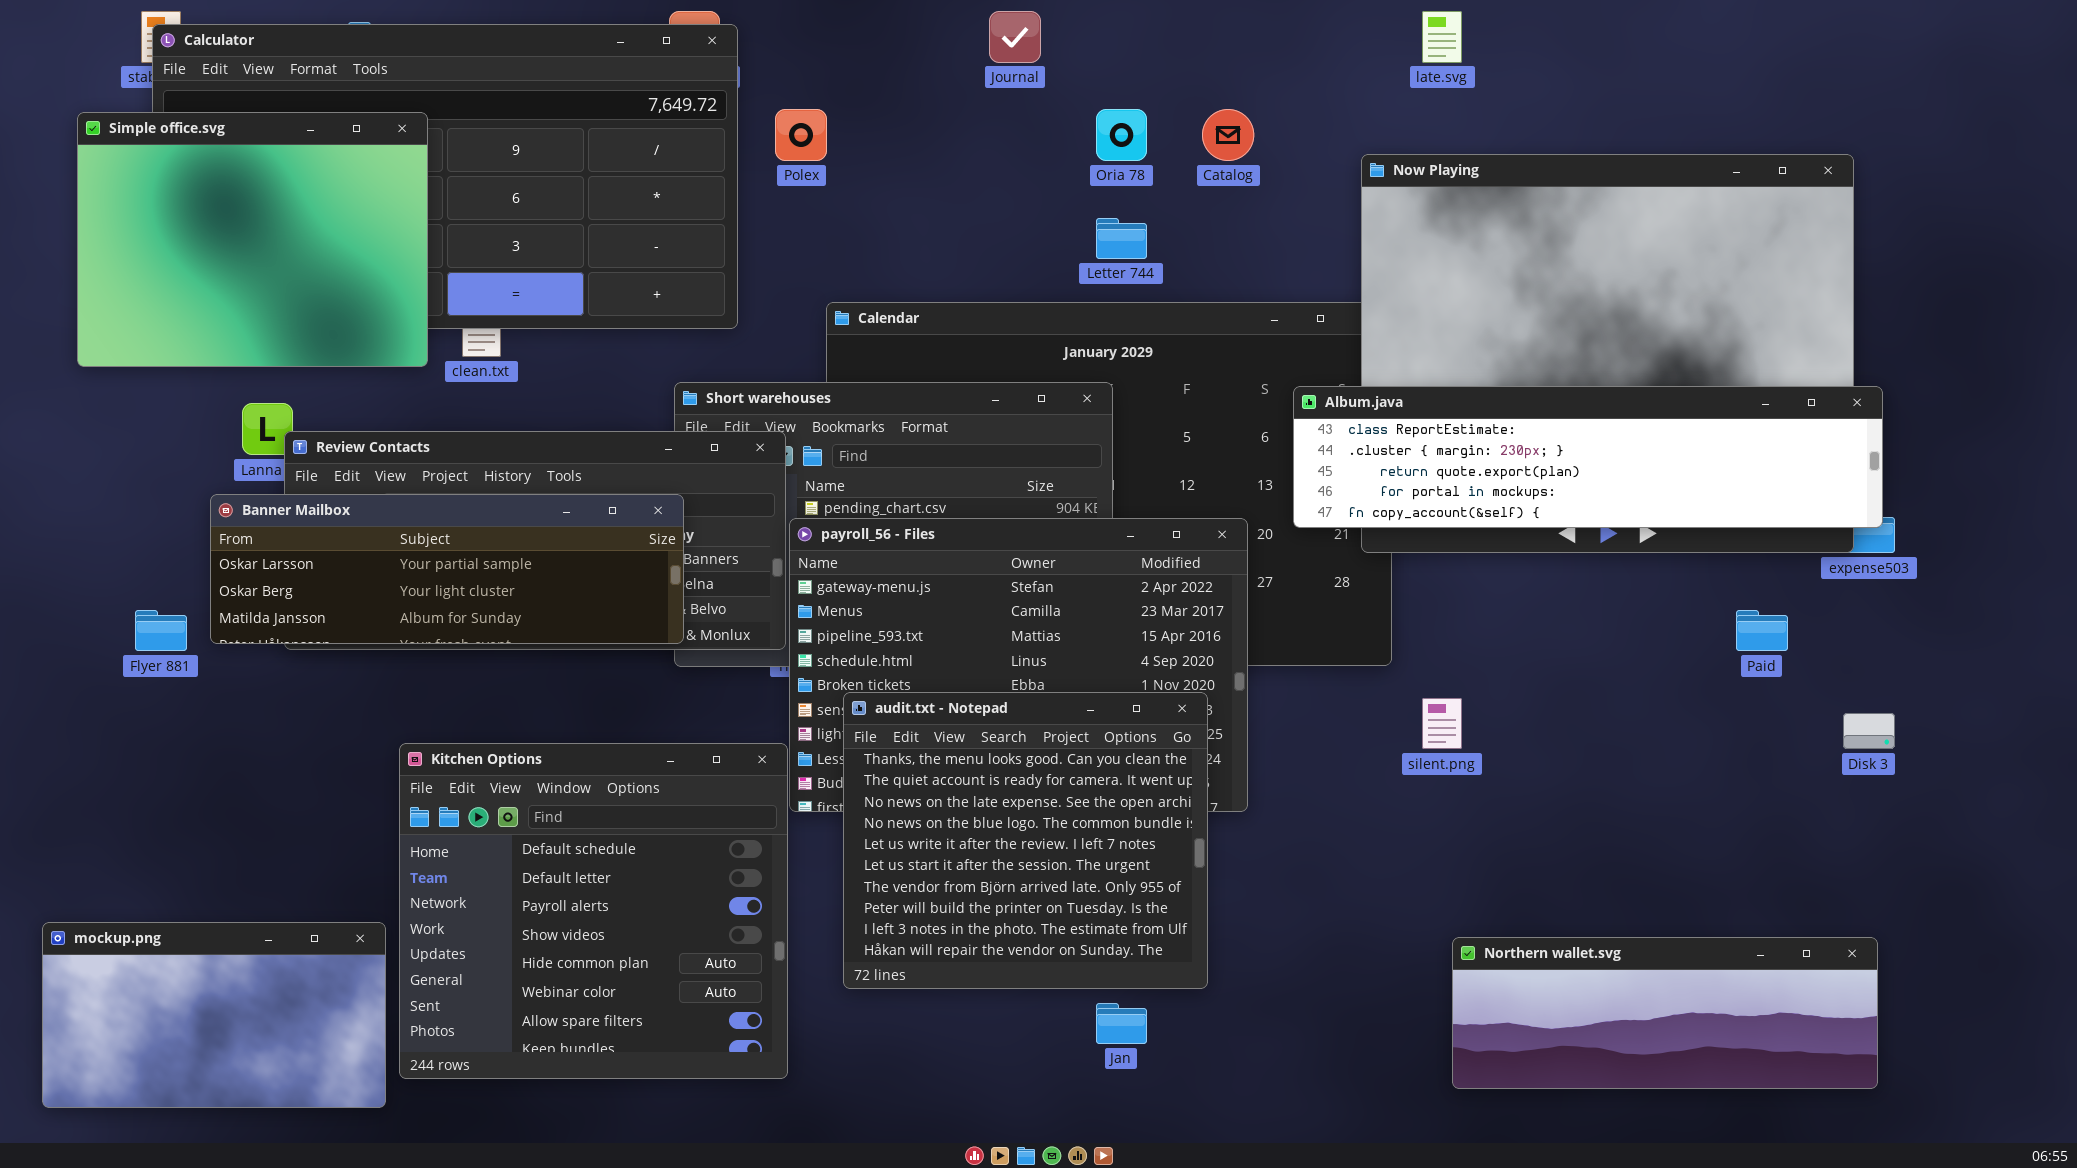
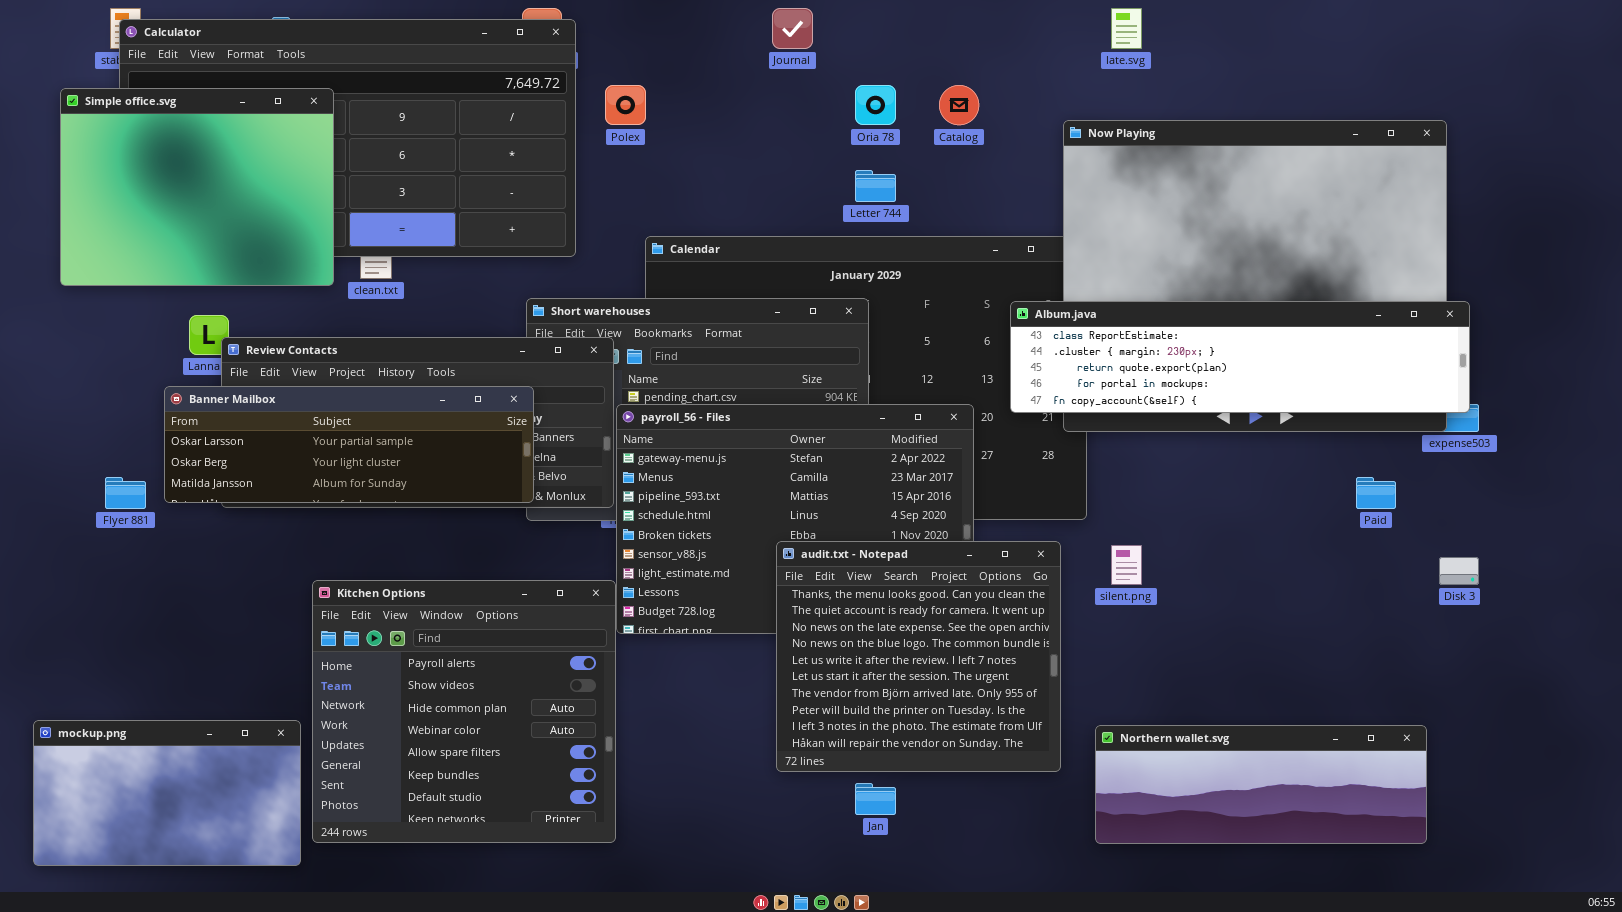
audit.txt - Notepad: [843,692,1208,989] -> [776,541,1061,772], moved
Kitchen Options: [399,743,788,1079] -> [312,580,616,843], scrolled down 2 rows
Northern wallet.svg: [1452,937,1878,1089] -> [1095,725,1427,844], moved

